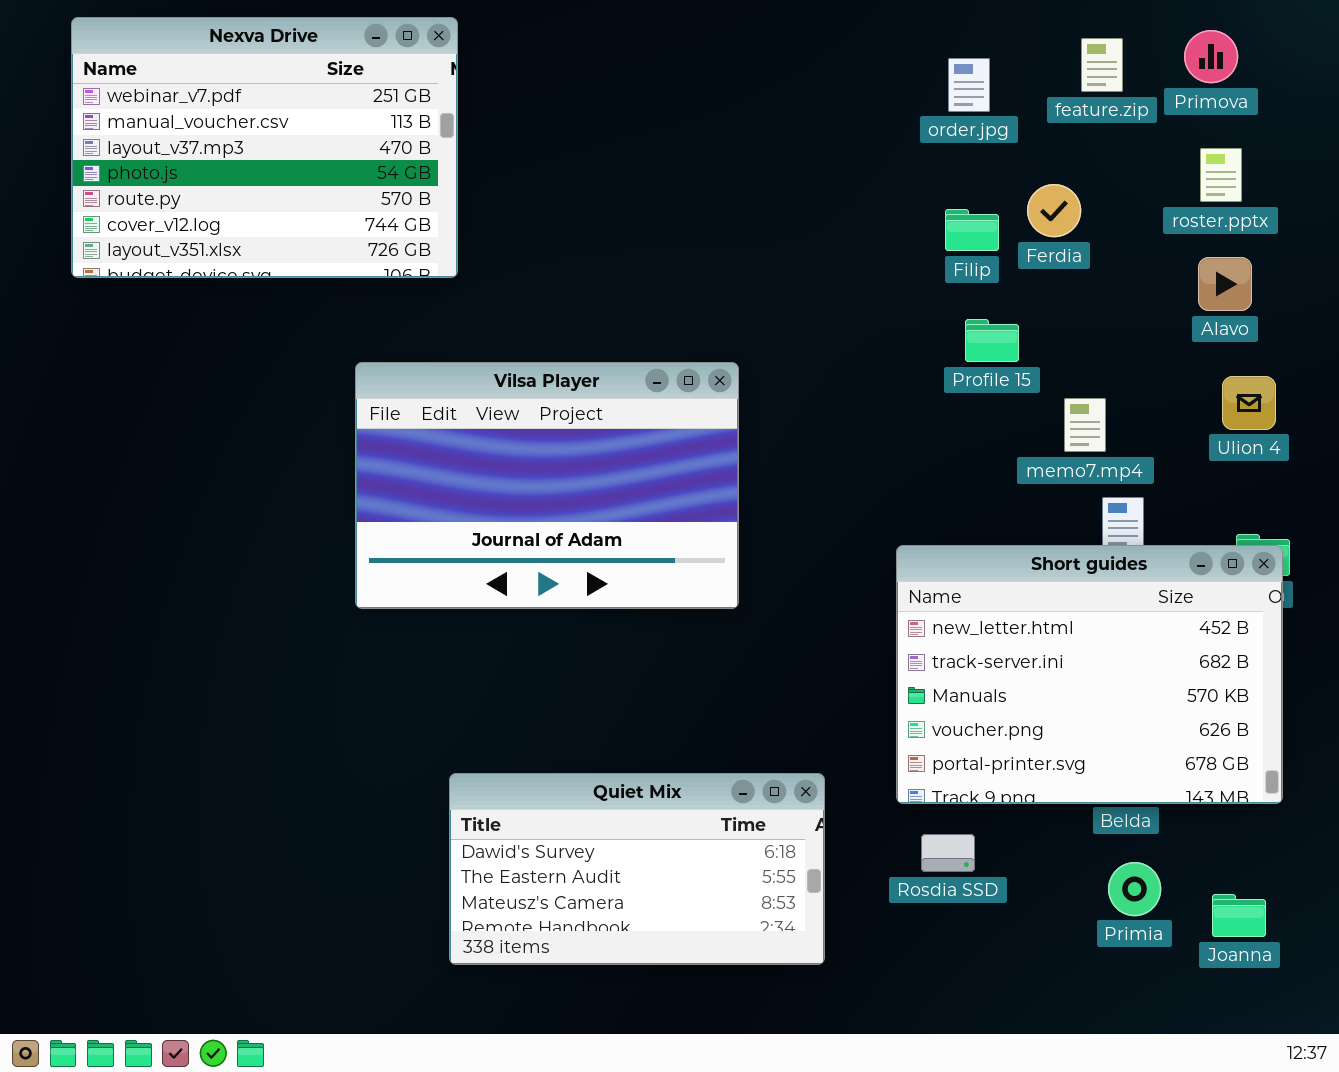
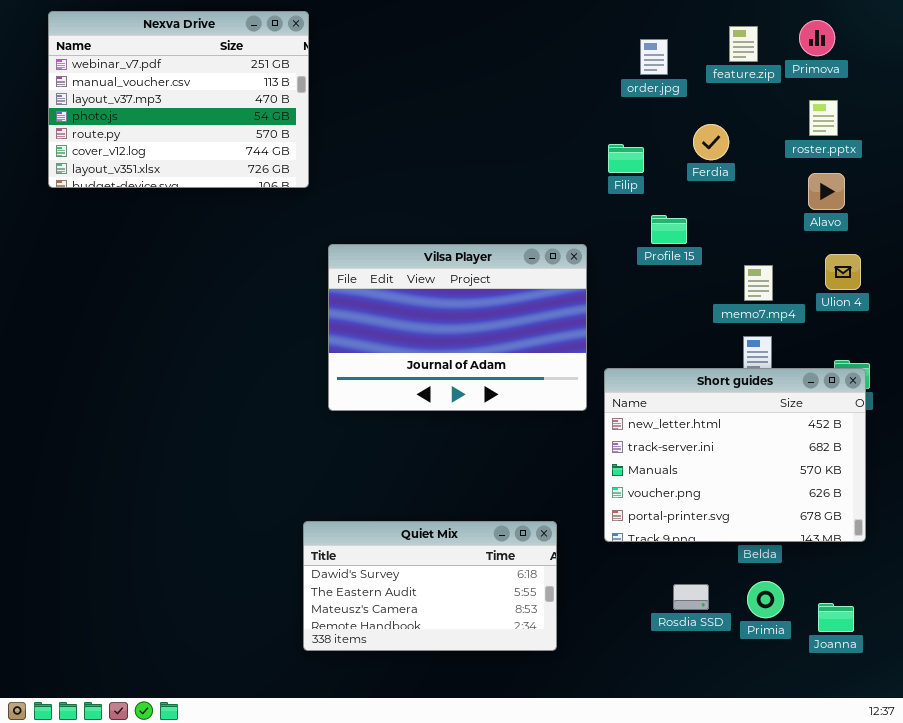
Filip: [945,209,999,251] -> [608,144,644,173], moved
Vilsa Player: [355,362,739,609] -> [328,244,587,411], moved
memo7.mp4: [1064,398,1106,452] -> [744,265,773,301], moved
Rosdia SSD: [921,834,975,872] -> [673,584,709,610], moved

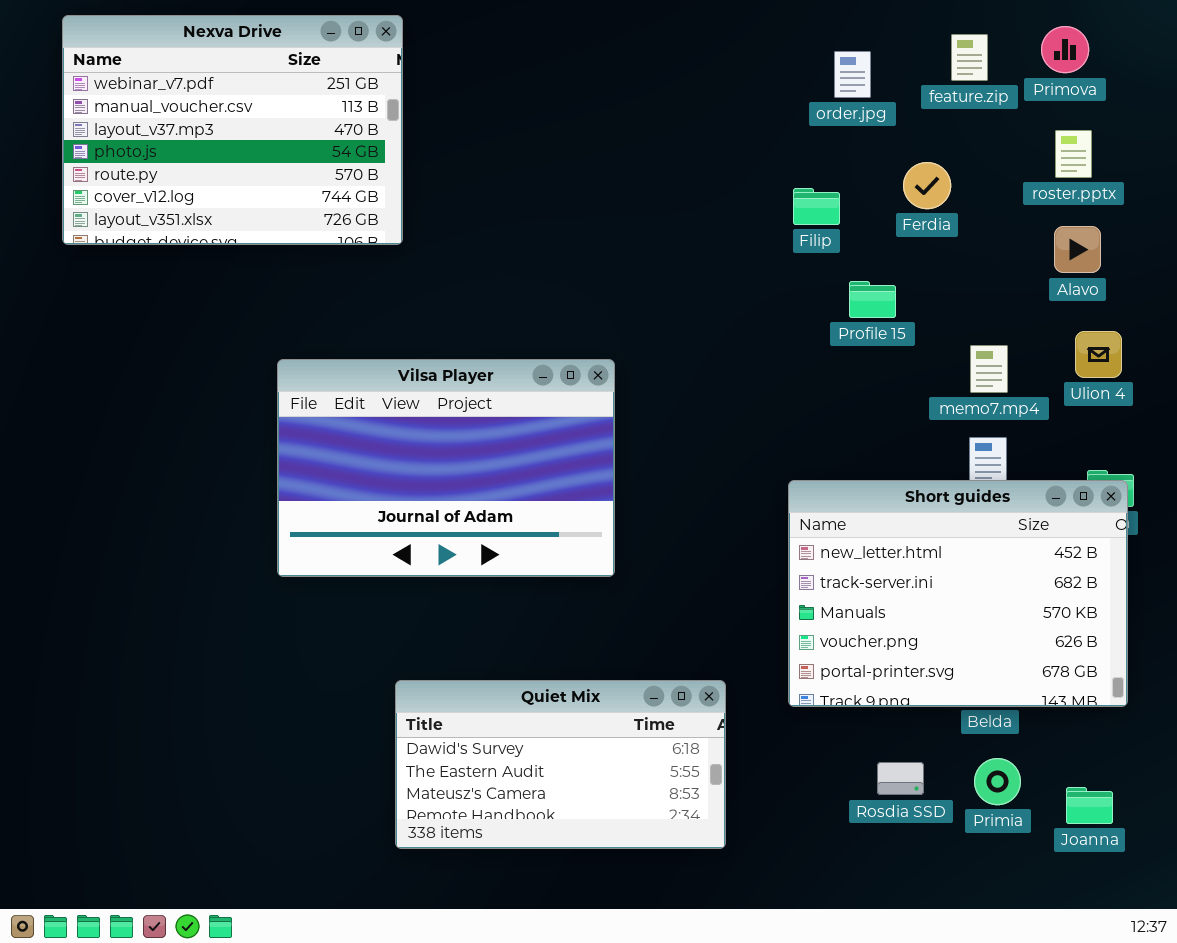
Vilsa Player: [328,244,587,411] -> [277,359,615,577], moved

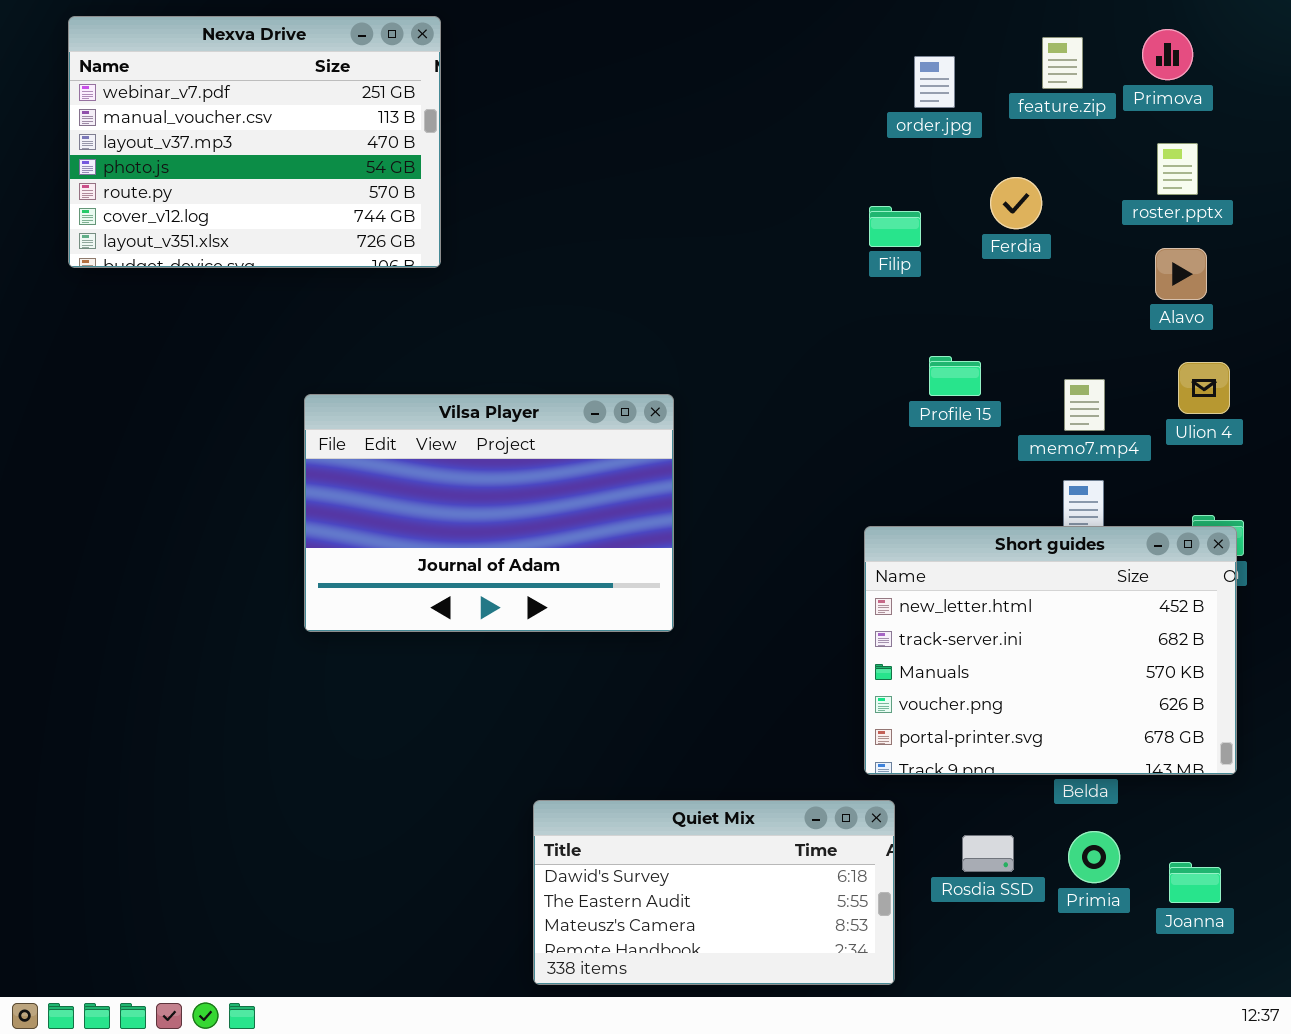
Profile 15: [849,281,896,318] -> [929,356,981,396], moved
Quiet Mix: [395,680,726,849] -> [533,800,895,985], moved

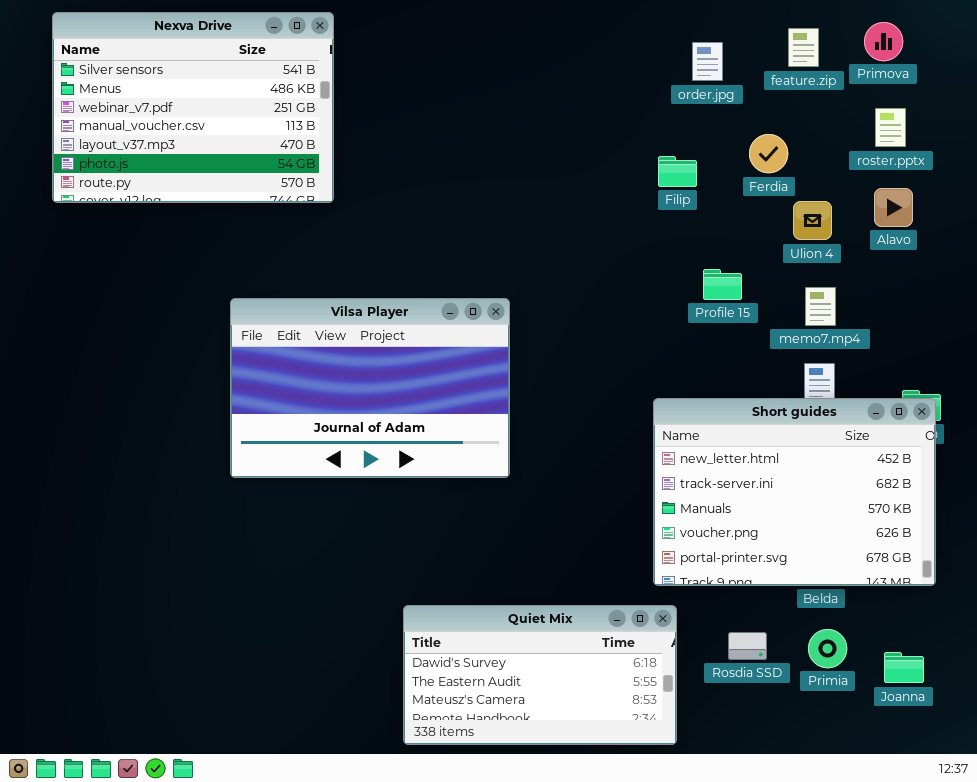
Nexva Drive: [68,16,441,268] -> [52,12,334,203], scrolled up 2 rows
Ulion 4: [1178,362,1230,414] -> [793,201,832,240], moved

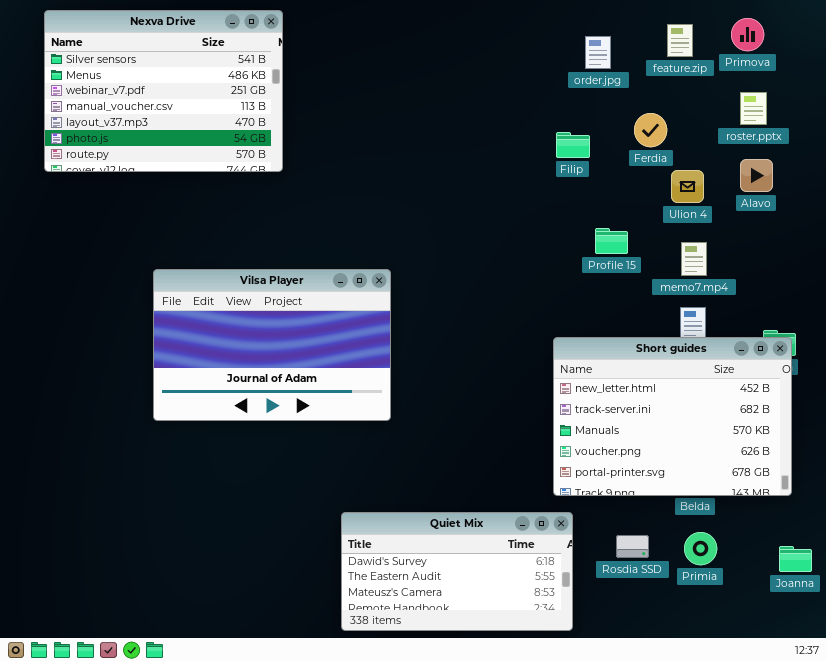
Vilsa Player: [230,298,510,478] -> [153,269,391,421], moved
Joanna: [884,652,924,683] -> [779,546,812,572], moved

